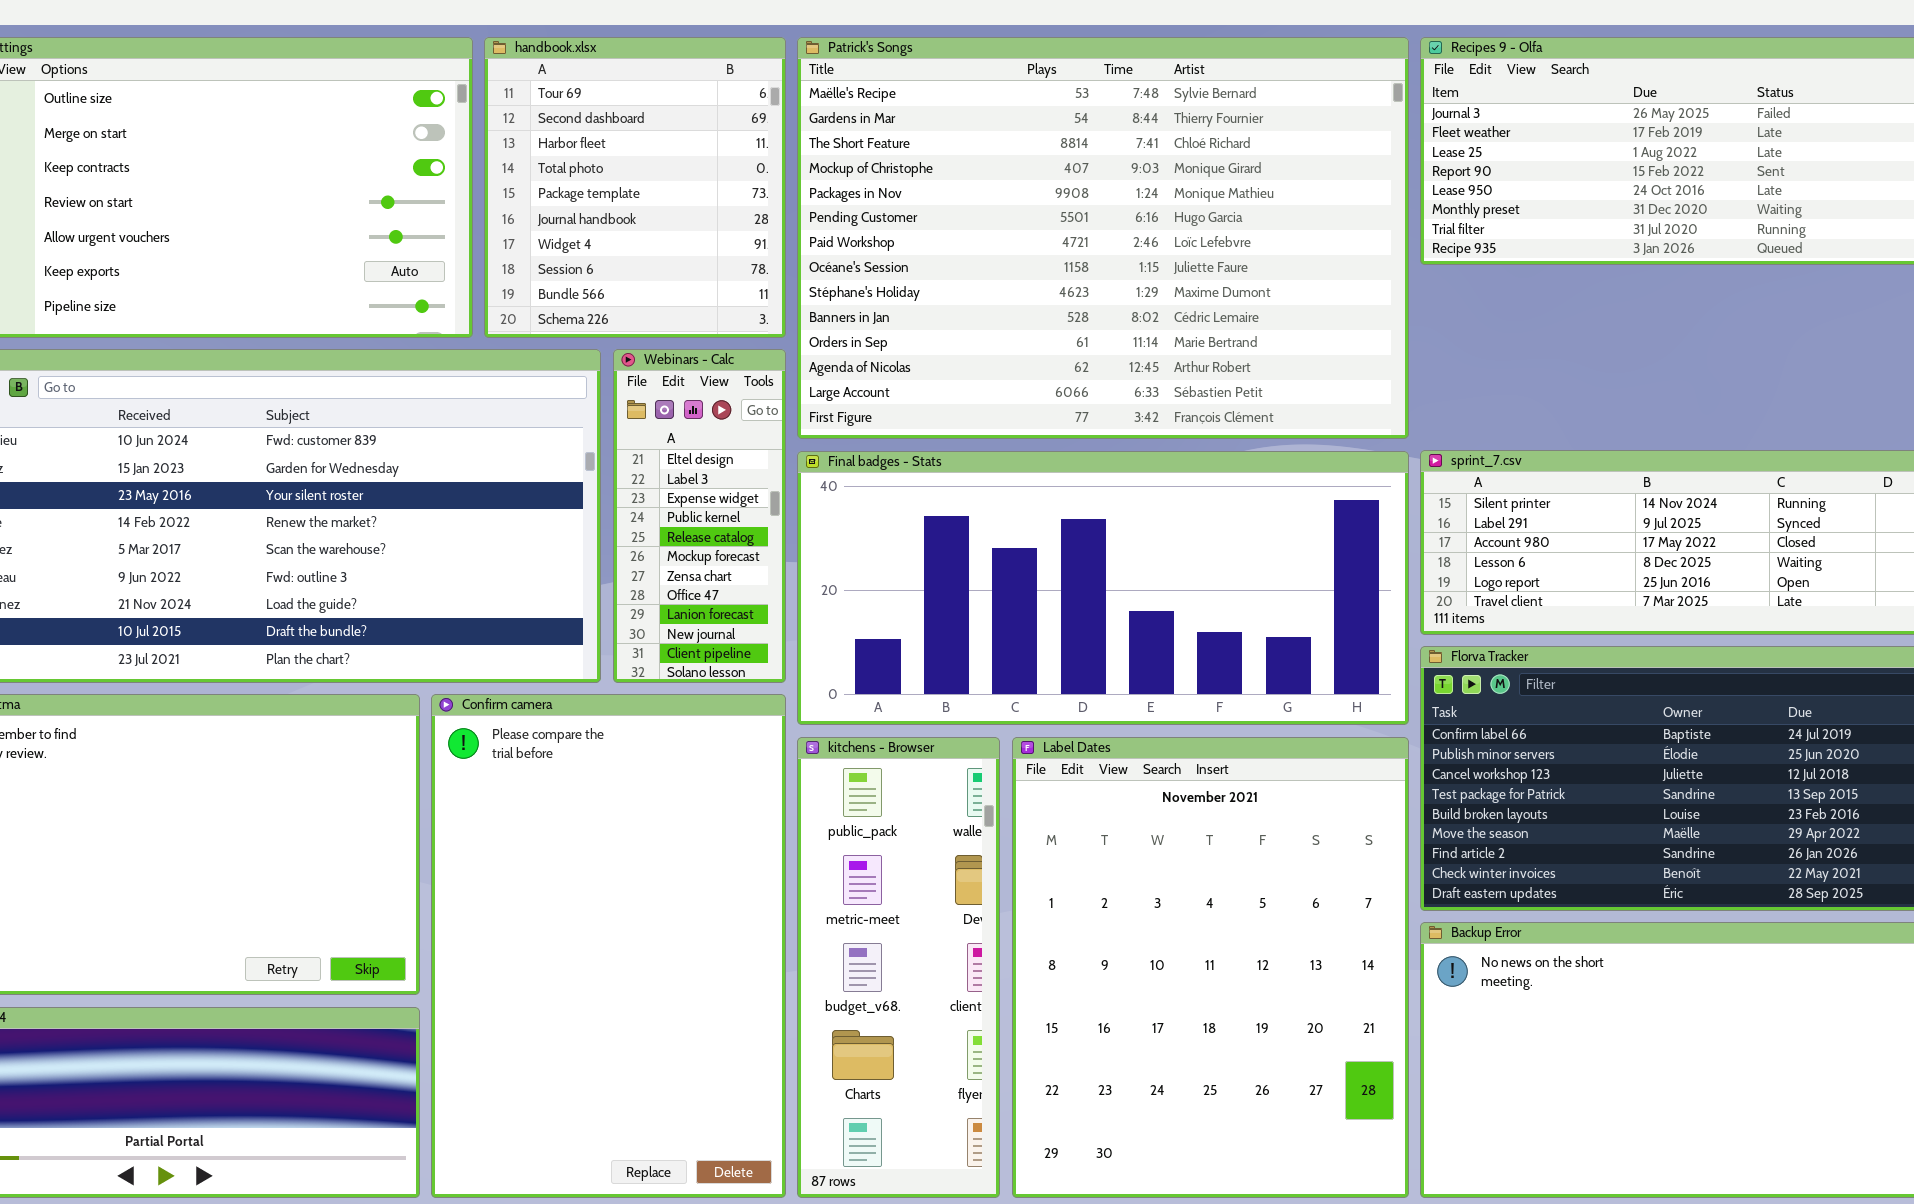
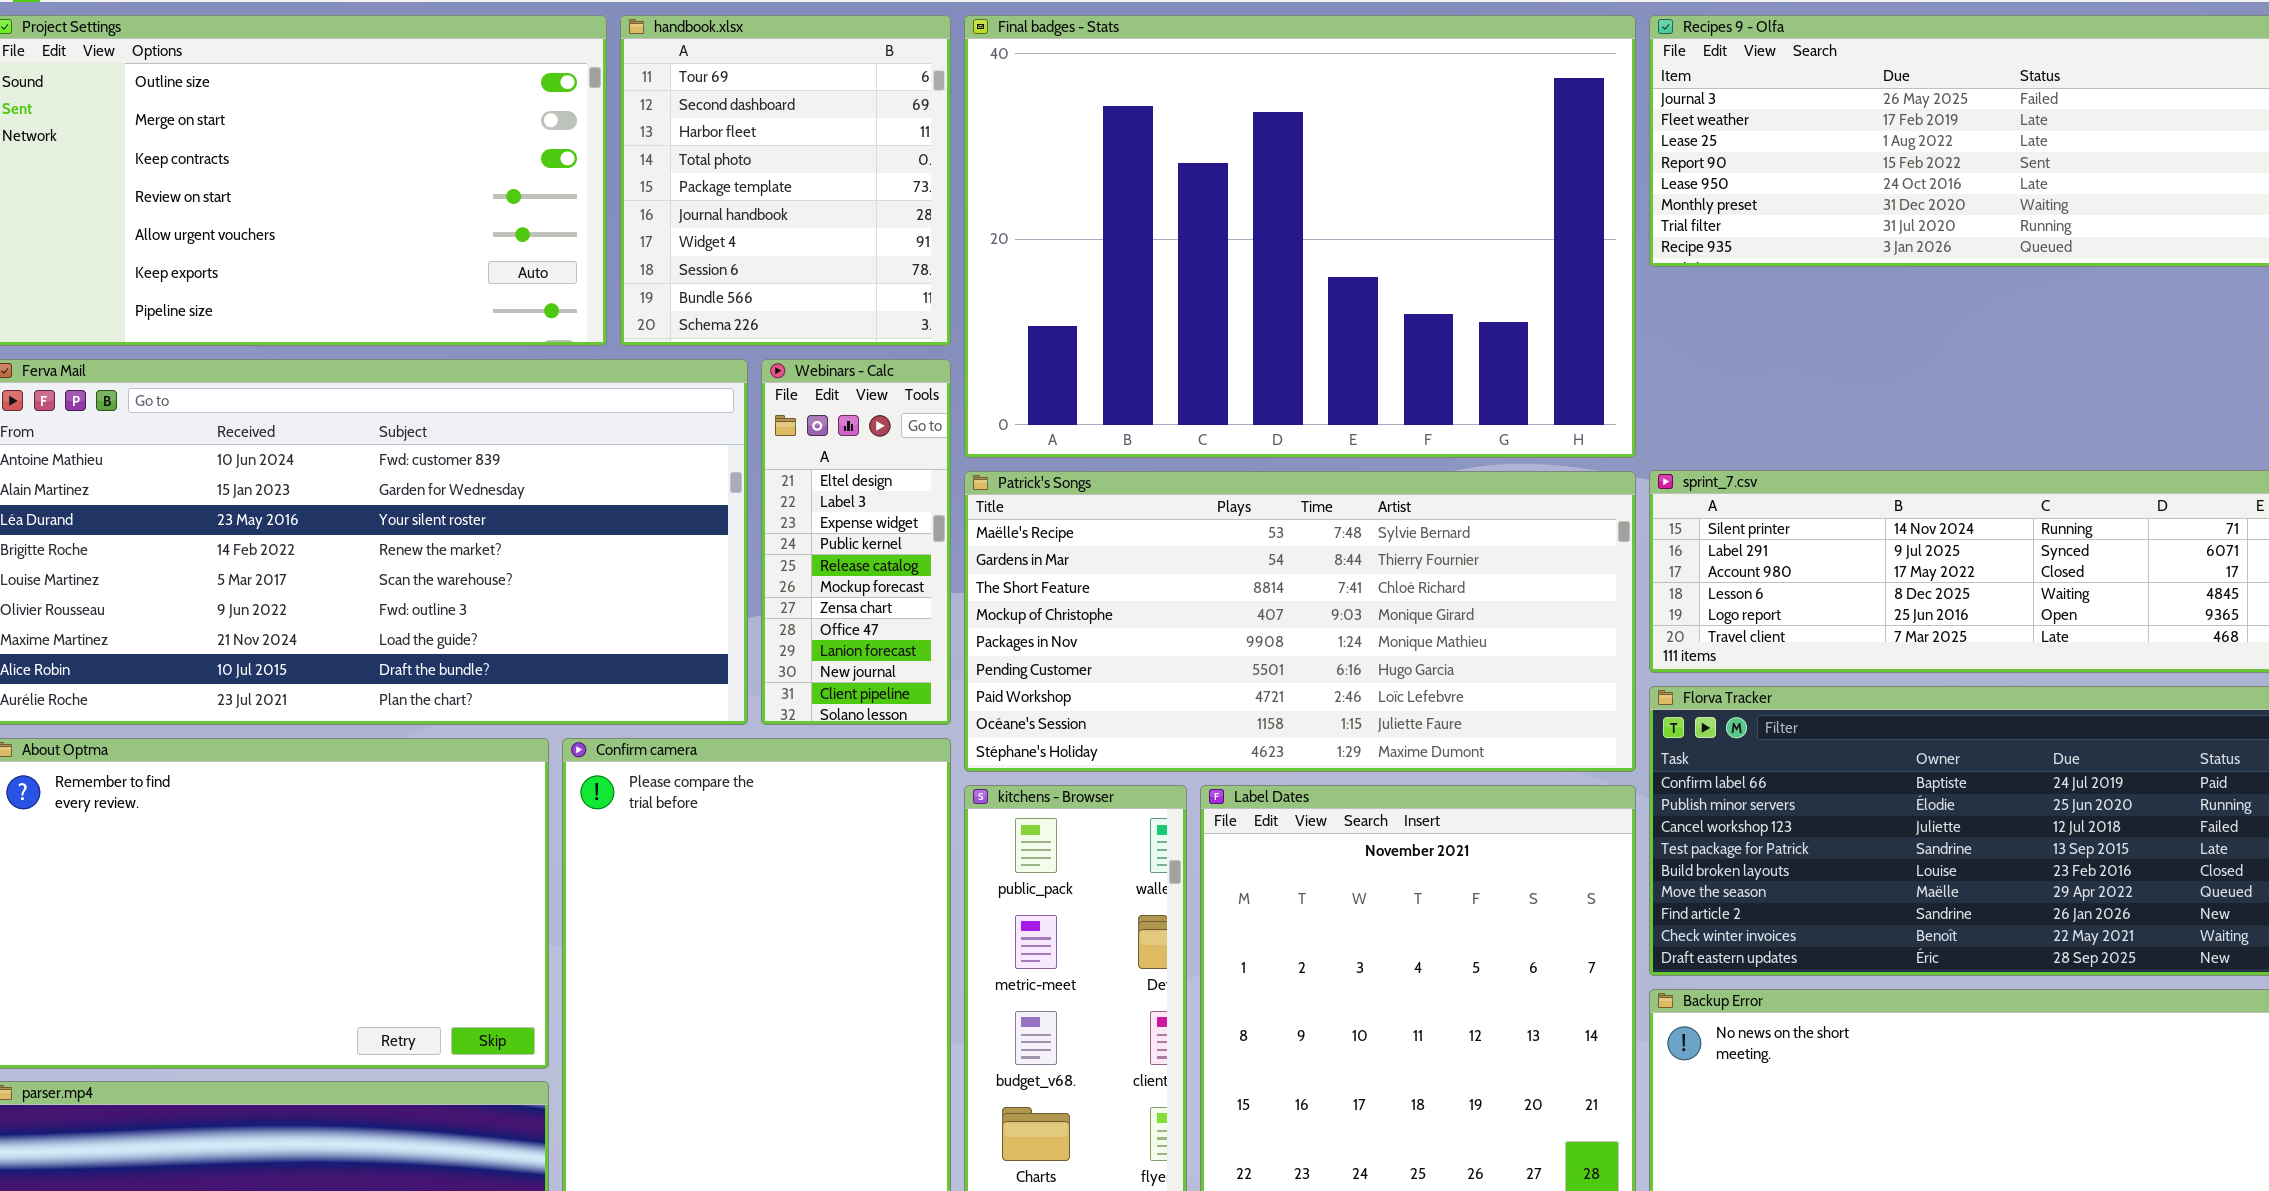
Patrick's Songs: [797,37,1409,439] -> [964,471,1636,772], moved, resized
Final badges - Stats: [797,451,1409,725] -> [964,15,1636,458], moved, resized

